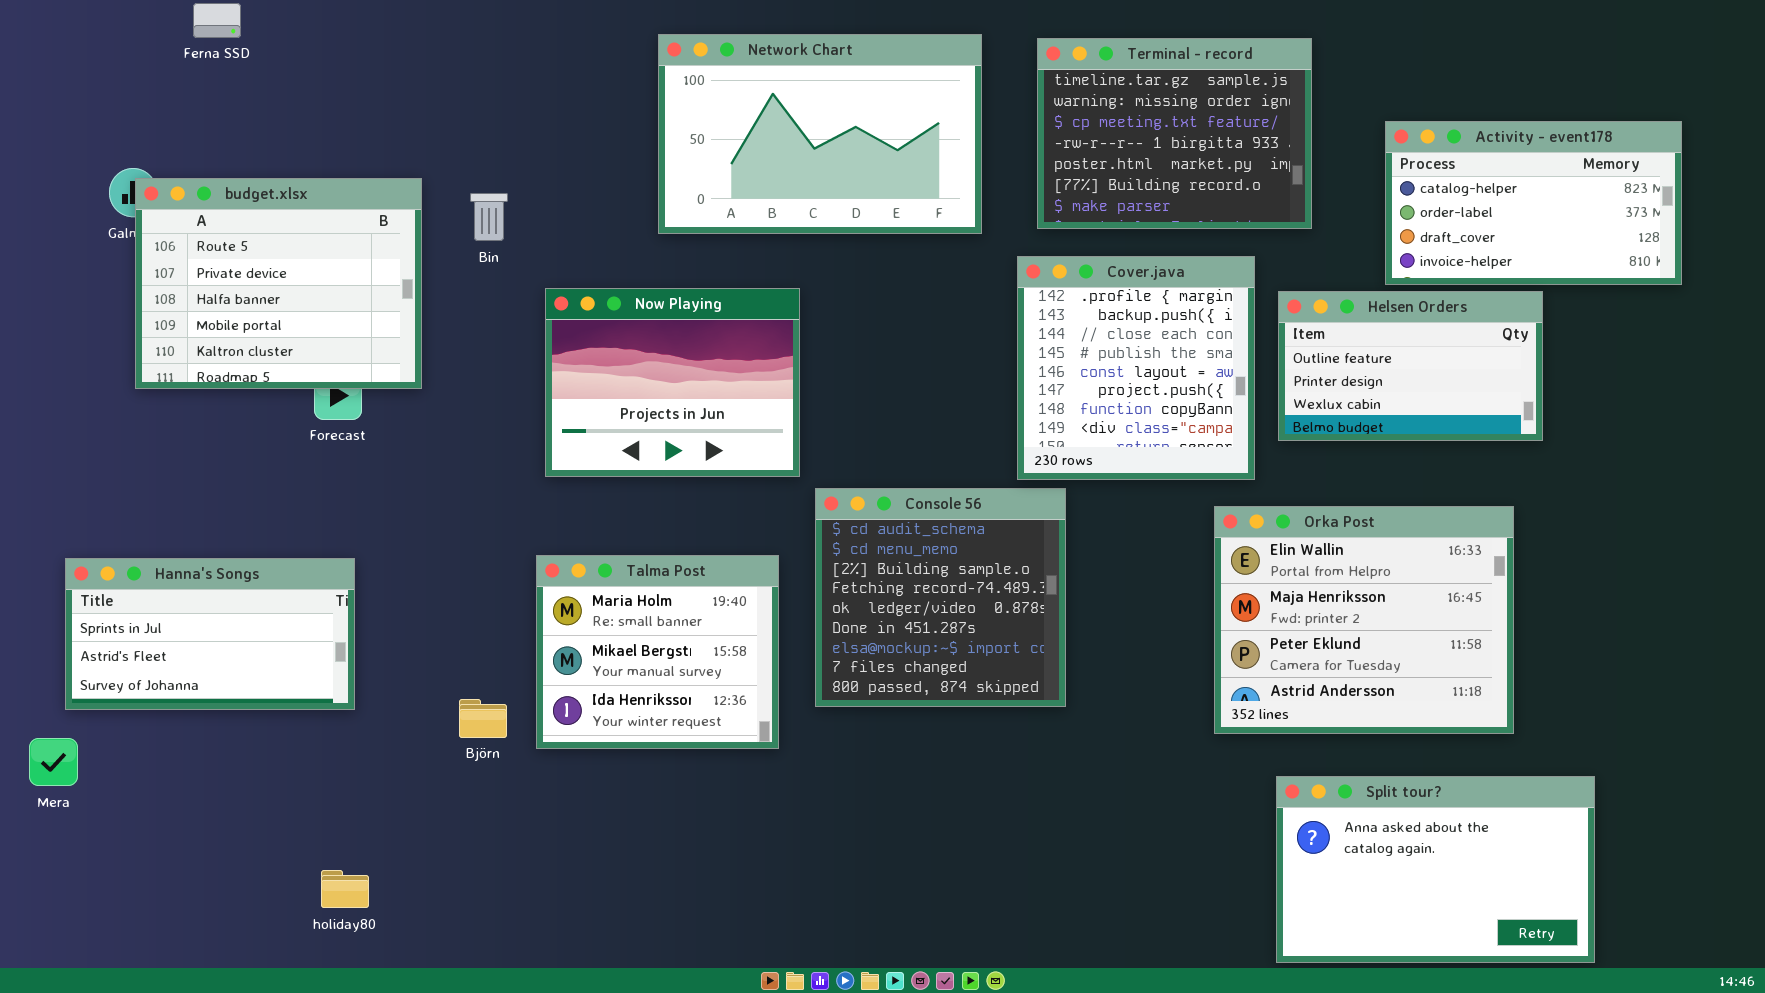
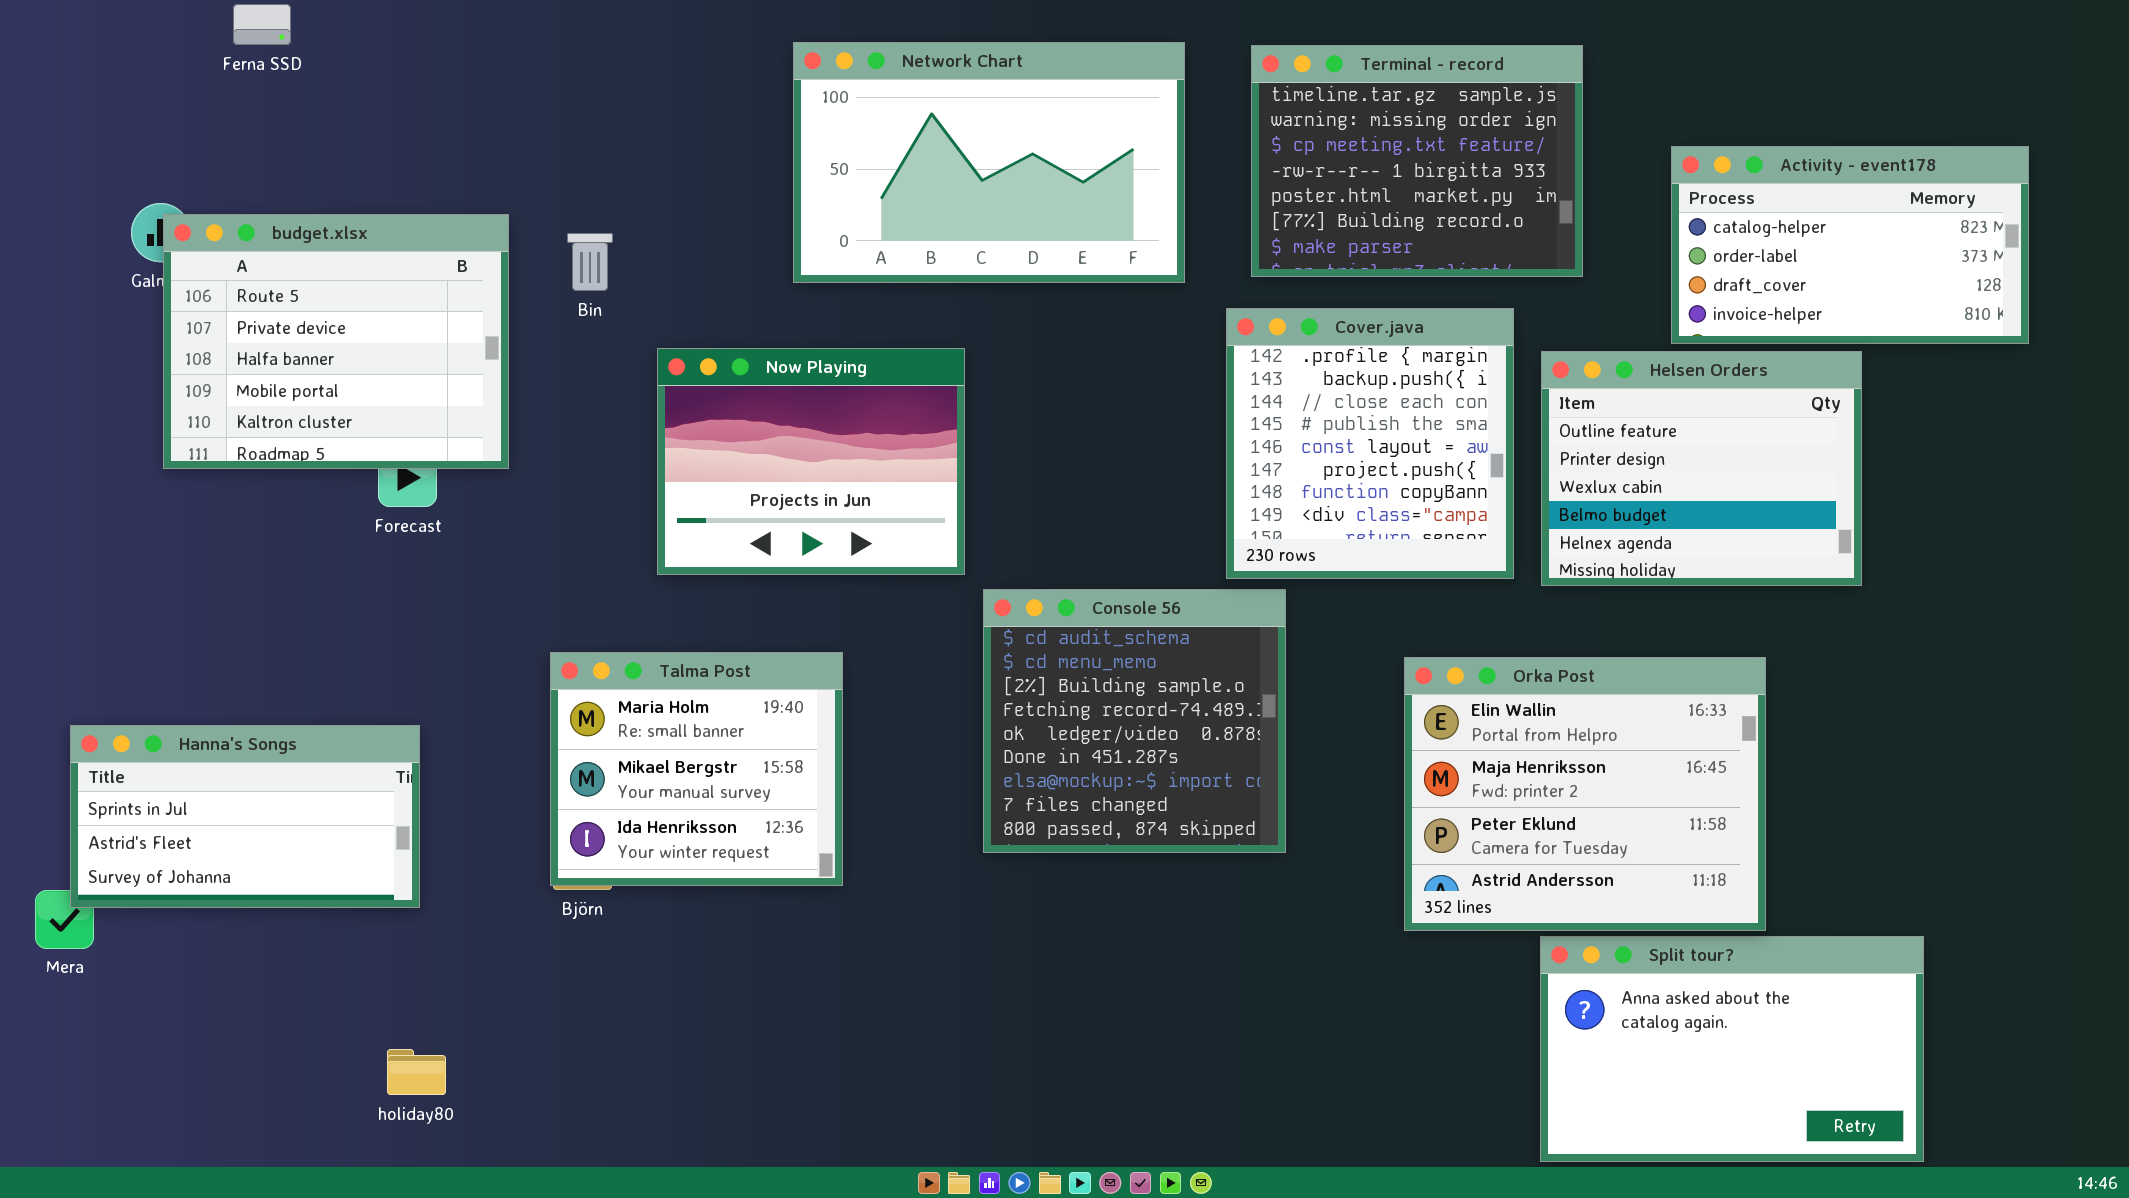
Helsen Orders: [1278,291,1543,441] -> [1541,351,1862,586], resized
Orka Post: [1214,506,1514,734] -> [1404,657,1766,931], moved
Talma Post: [536,555,779,749] -> [550,652,843,886], moved
Hanna's Songs: [65,558,355,710] -> [70,725,420,908], moved

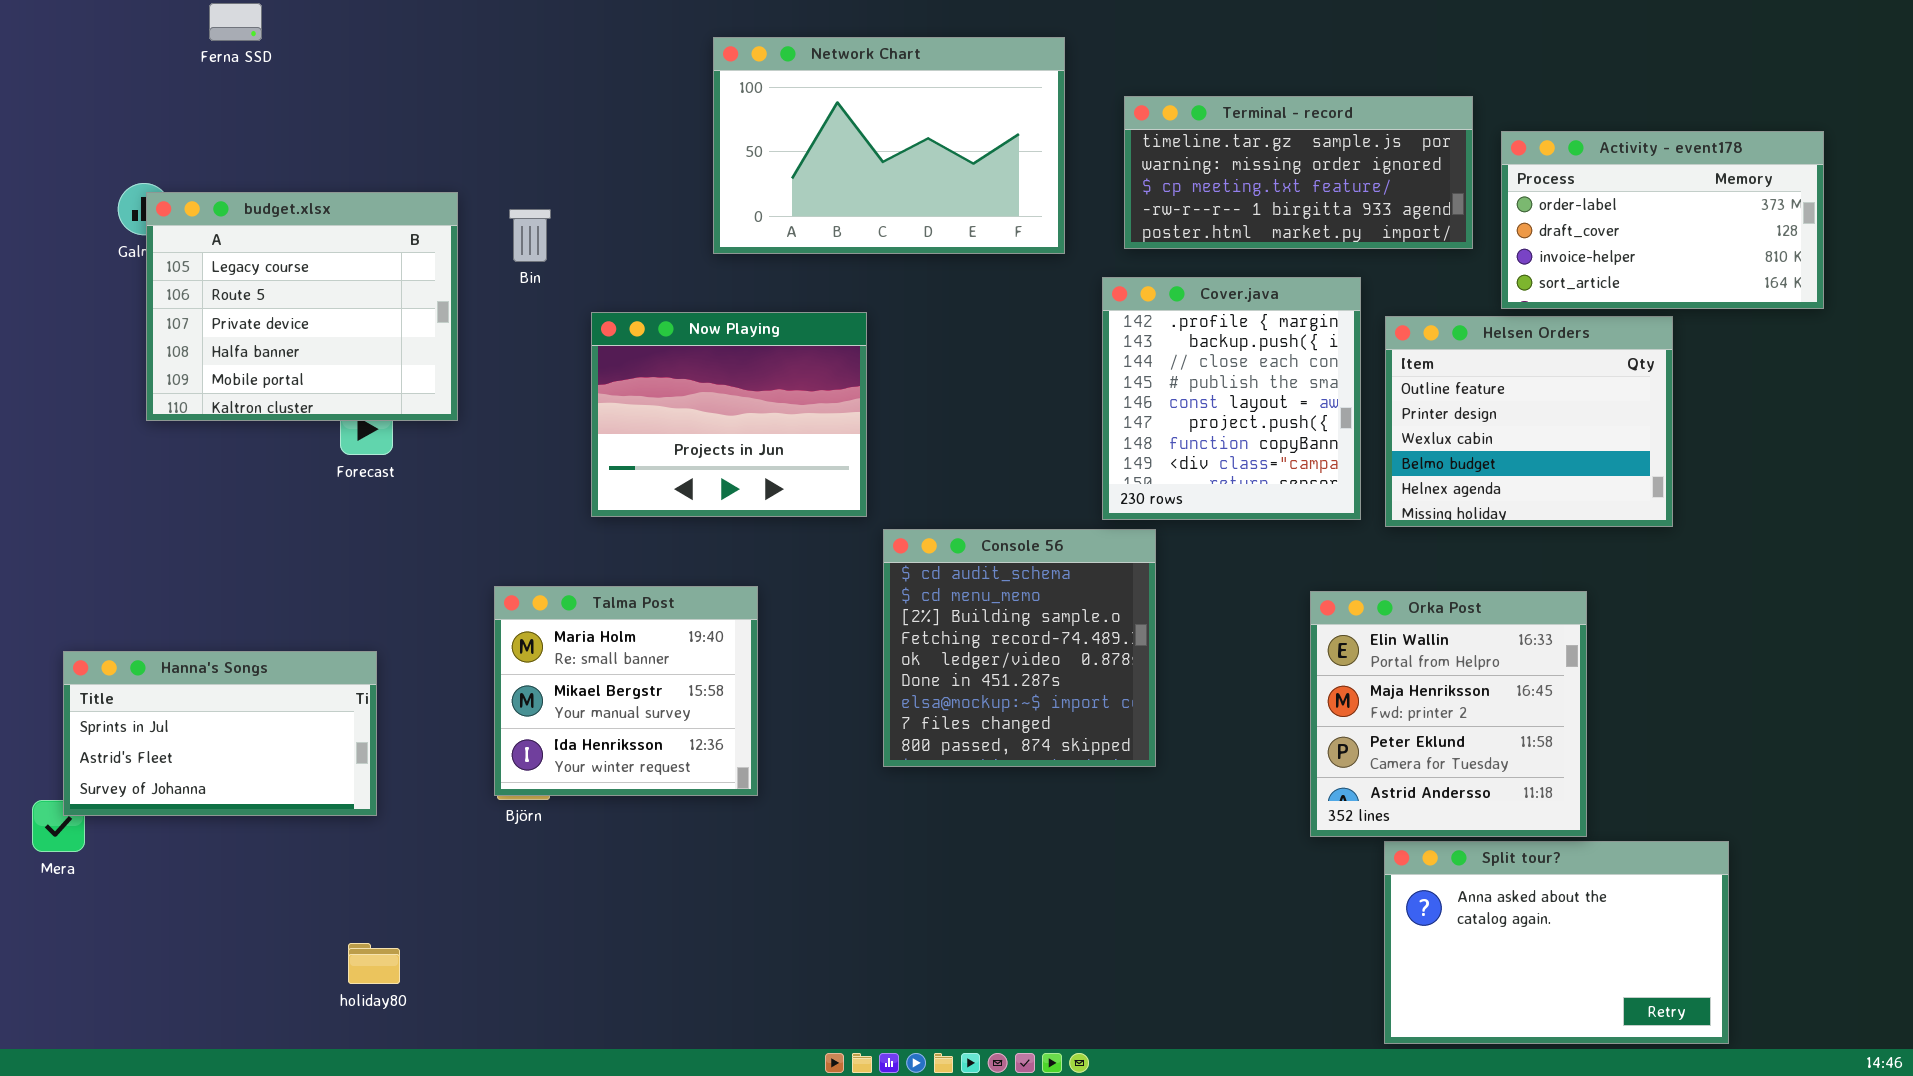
Terminal - record: [1251,45,1583,277] -> [1124,96,1473,249], resized
Activity - event178: [1671,146,2029,344] -> [1501,131,1824,309], scrolled down 1 row
budget.xlsx: [163,214,509,469] -> [146,192,458,421], scrolled up 1 row
Orka Post: [1404,657,1766,931] -> [1310,591,1587,837], resized

